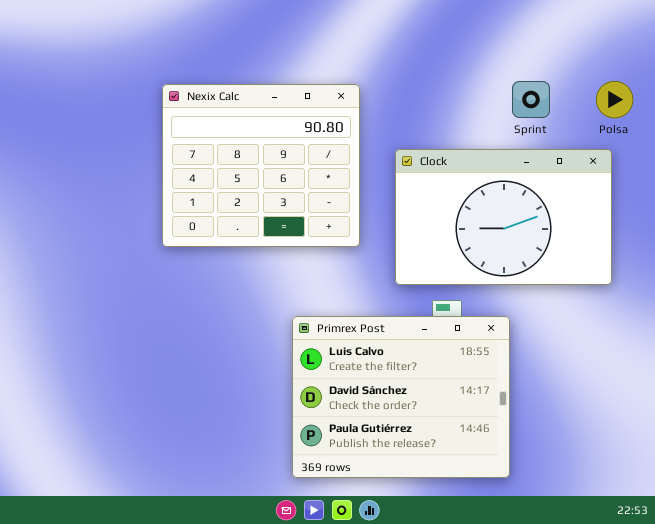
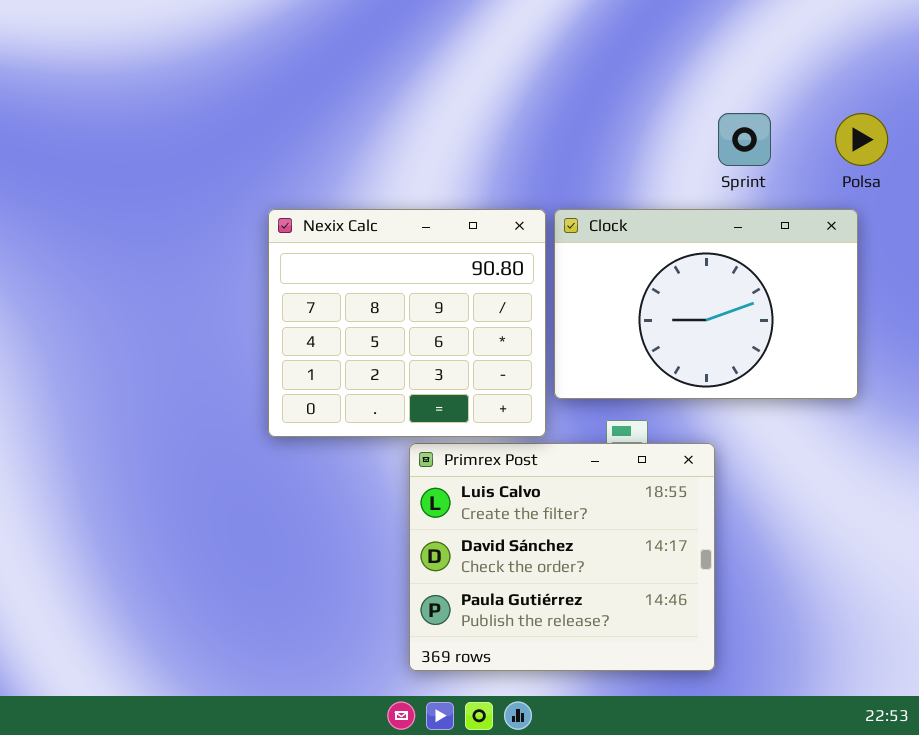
Nexix Calc: [162,84,360,247] -> [268,209,546,437], moved

